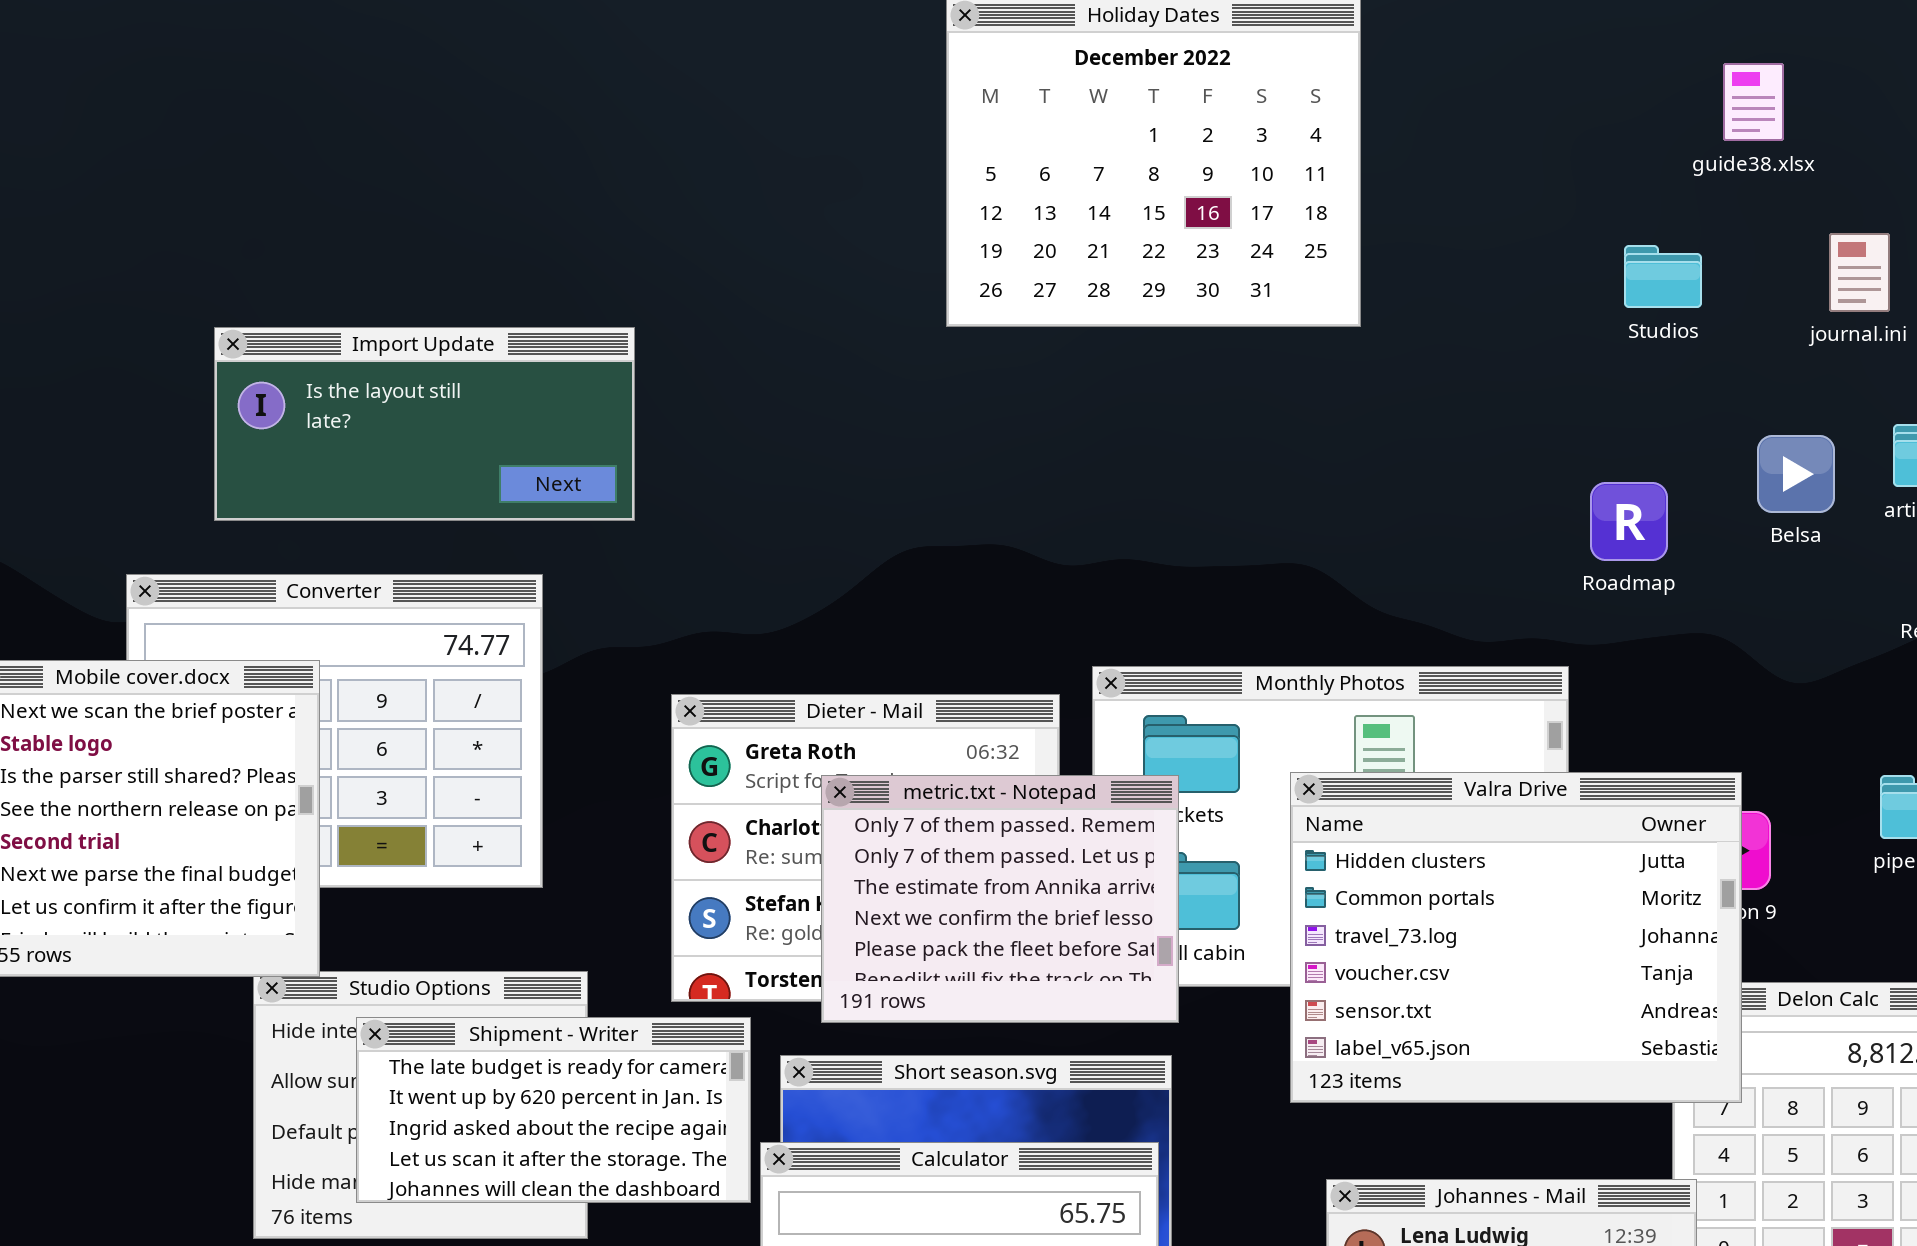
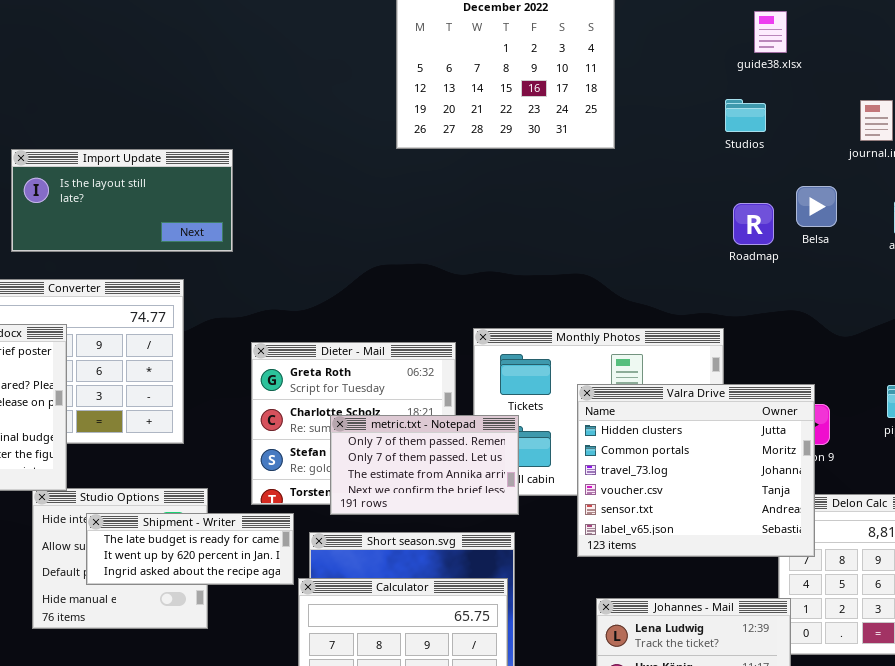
guide38.xlsx: [1723,63,1784,141] -> [754,11,787,53], moved
Studios: [1624,245,1702,308] -> [725,99,766,132], moved
Belsa: [1757,435,1835,513] -> [796,186,837,227], moved
Roadmap: [1590,482,1668,561] -> [733,203,774,245], moved
metric.txt - Notepad: [821,775,1179,1023] -> [330,415,519,515], resized
Shipment - Writer: [356,1017,751,1203] -> [86,513,294,585], resized

